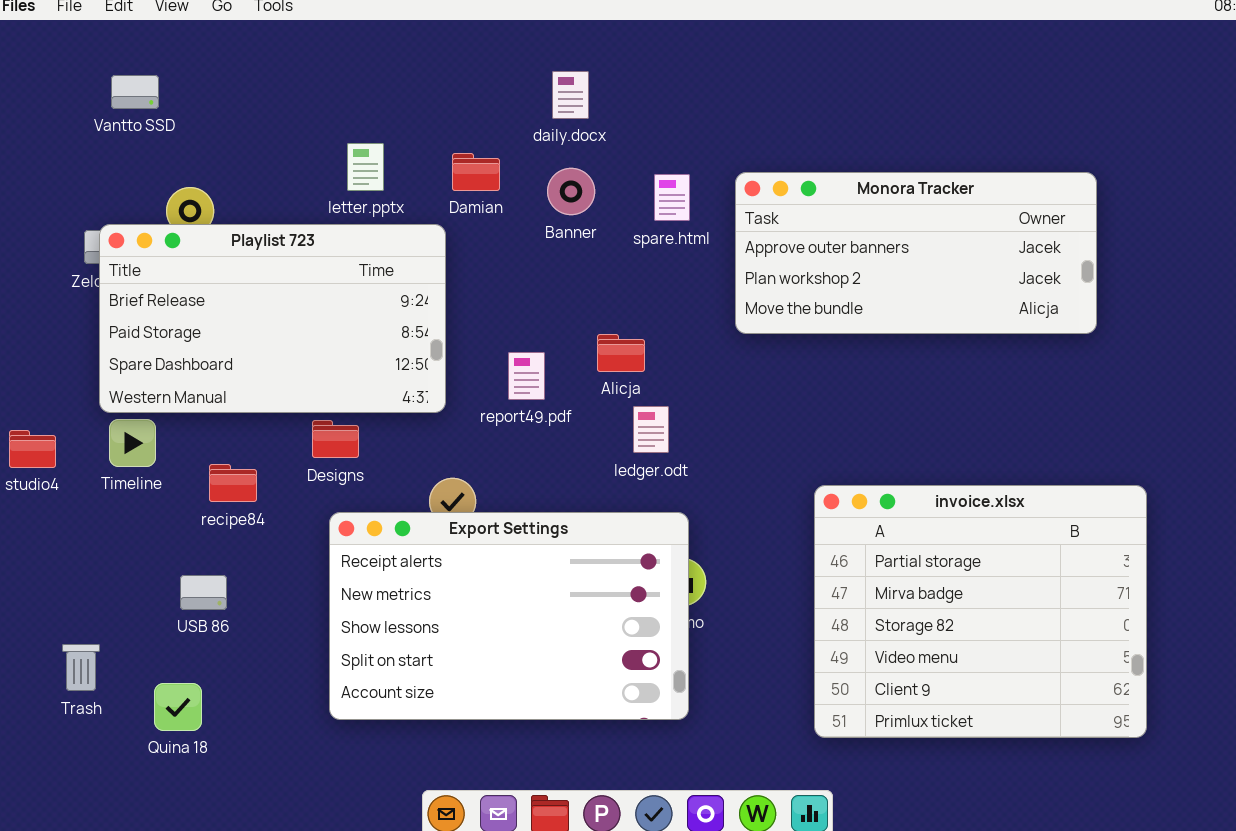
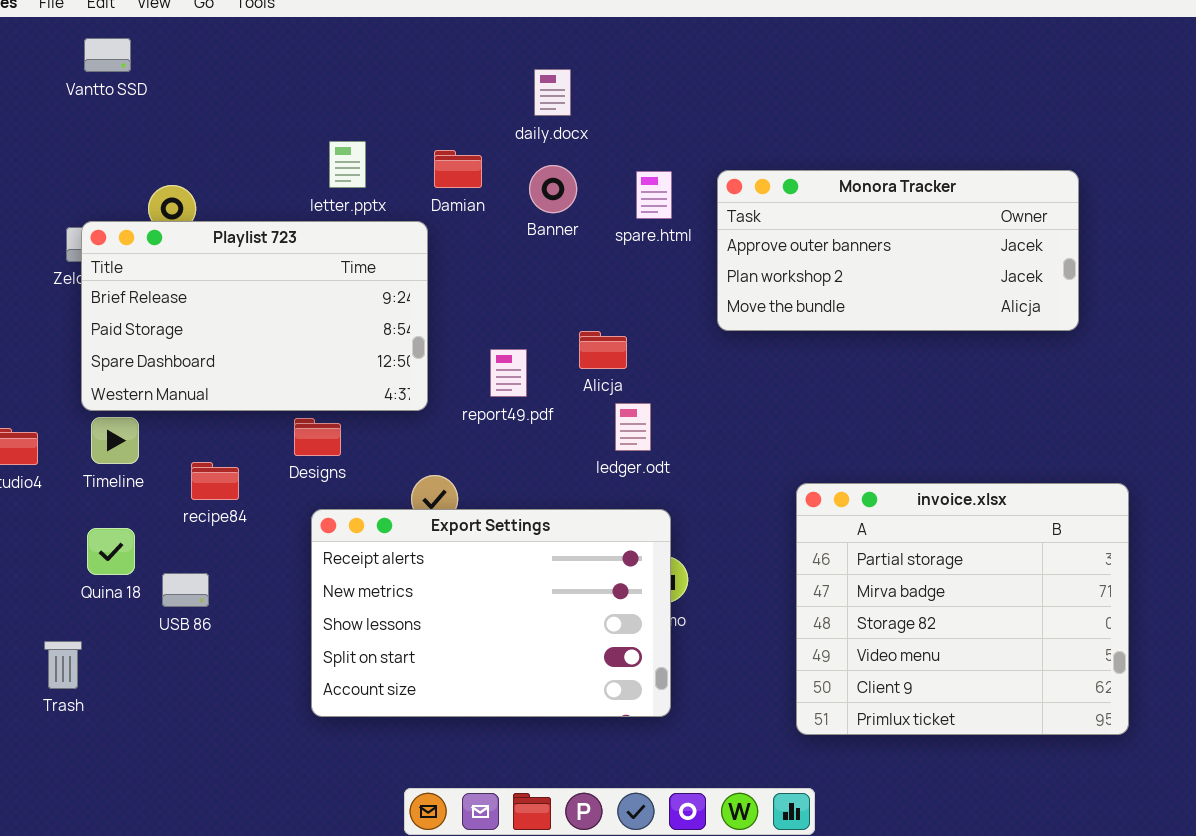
Vantto SSD: [111,75,159,109] -> [84,38,131,72], moved
Quina 18: [154,683,202,731] -> [87,528,135,575], moved

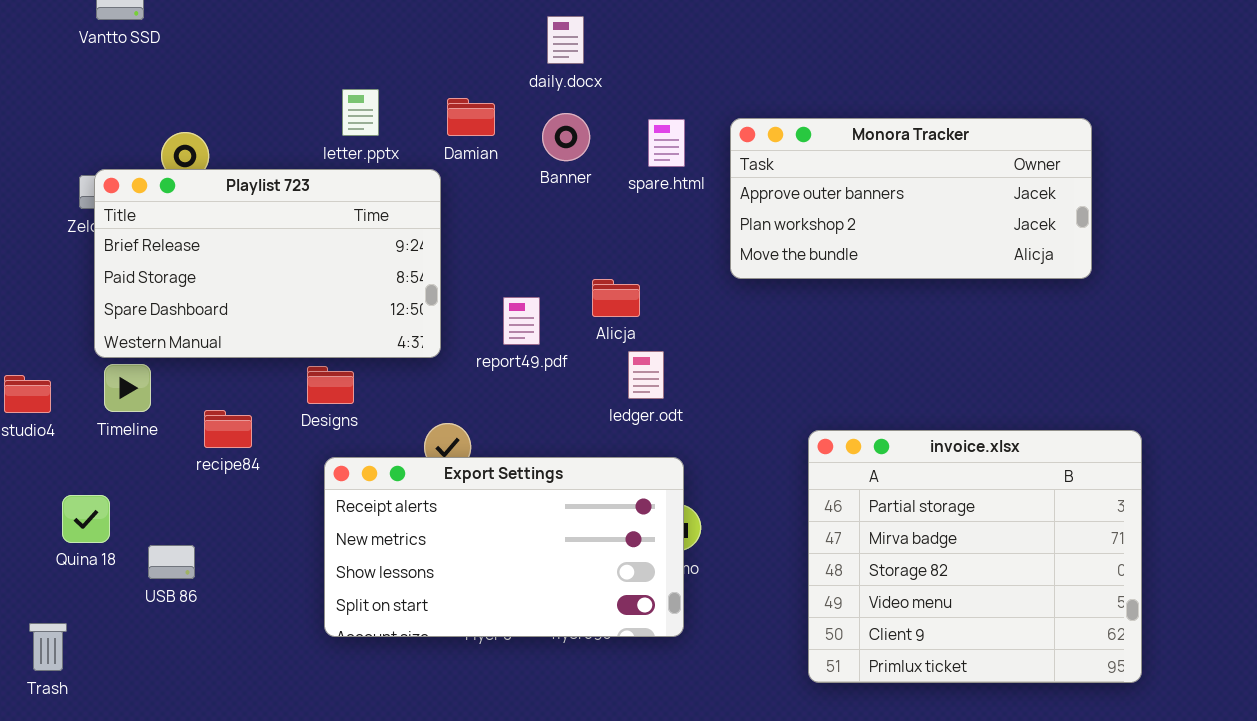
Export Settings: [311,509,671,717] -> [324,457,684,637], resized
Quina 18: [87,528,135,575] -> [62,495,110,543], moved
USB 86: [162,573,209,607] -> [148,545,195,579], moved
Trash: [44,641,82,689] -> [29,623,67,671], moved

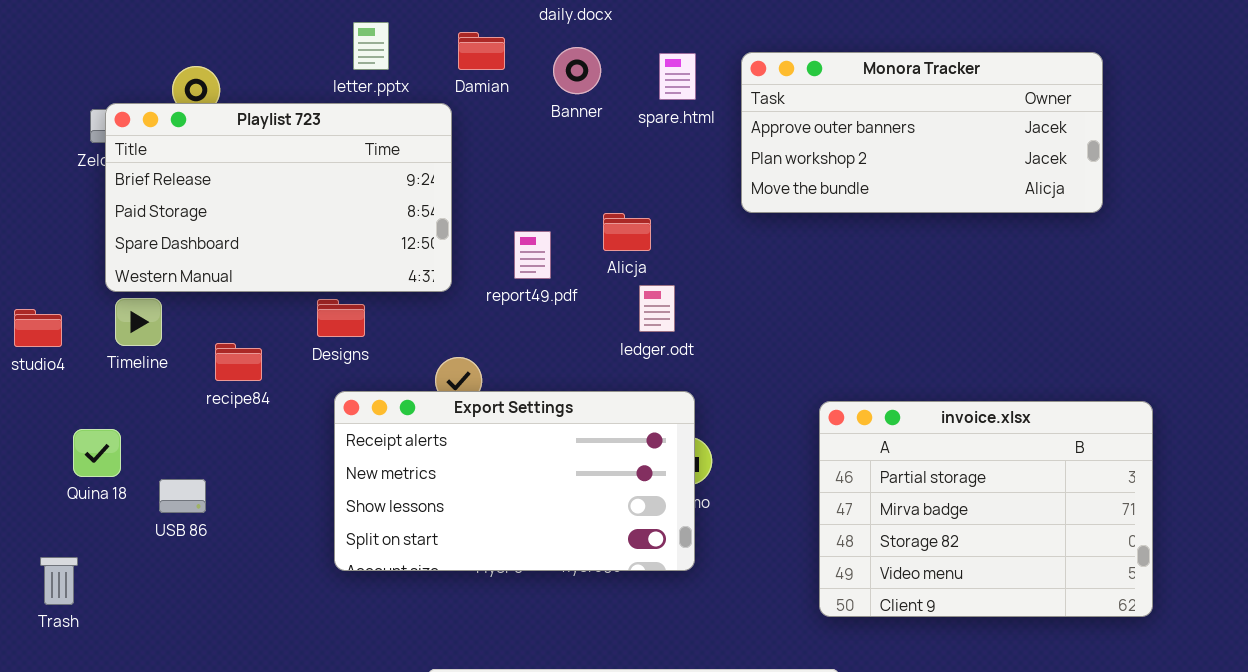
invoice.xlsx: [808,430,1142,683] -> [819,401,1153,617], resized

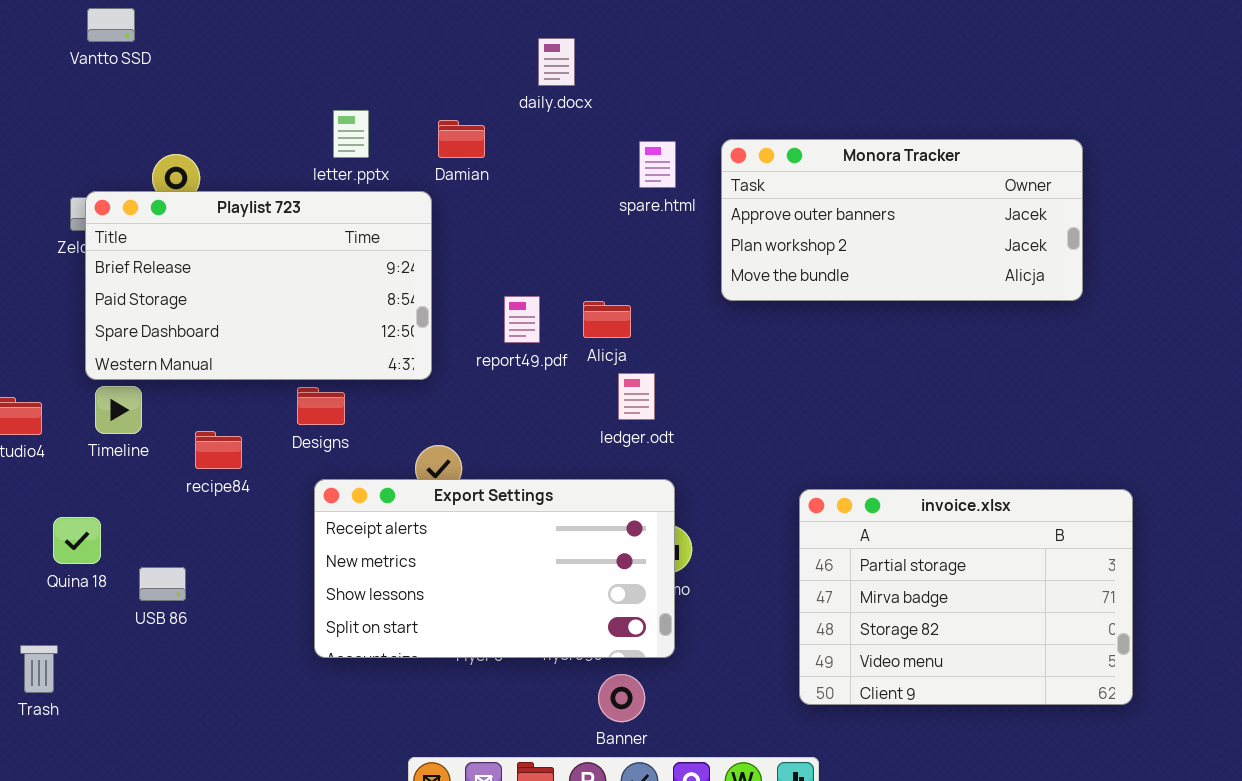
Banner: [553,47,601,94] -> [598,674,645,722], moved
report49.pdf: [514,231,551,279] -> [504,296,540,343], moved

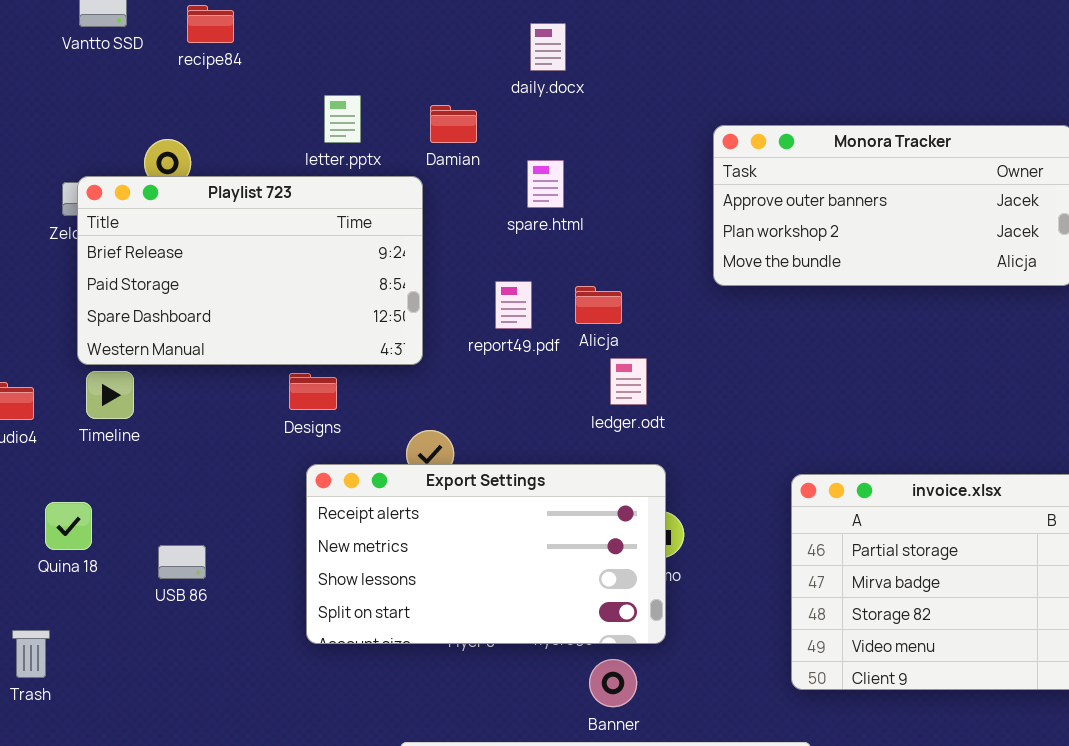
spare.html: [639,141,676,188] -> [527,160,564,208], moved
recipe84: [195,431,242,469] -> [187,5,234,43], moved
USB 86: [139,567,186,601] -> [158,545,206,579], moved

